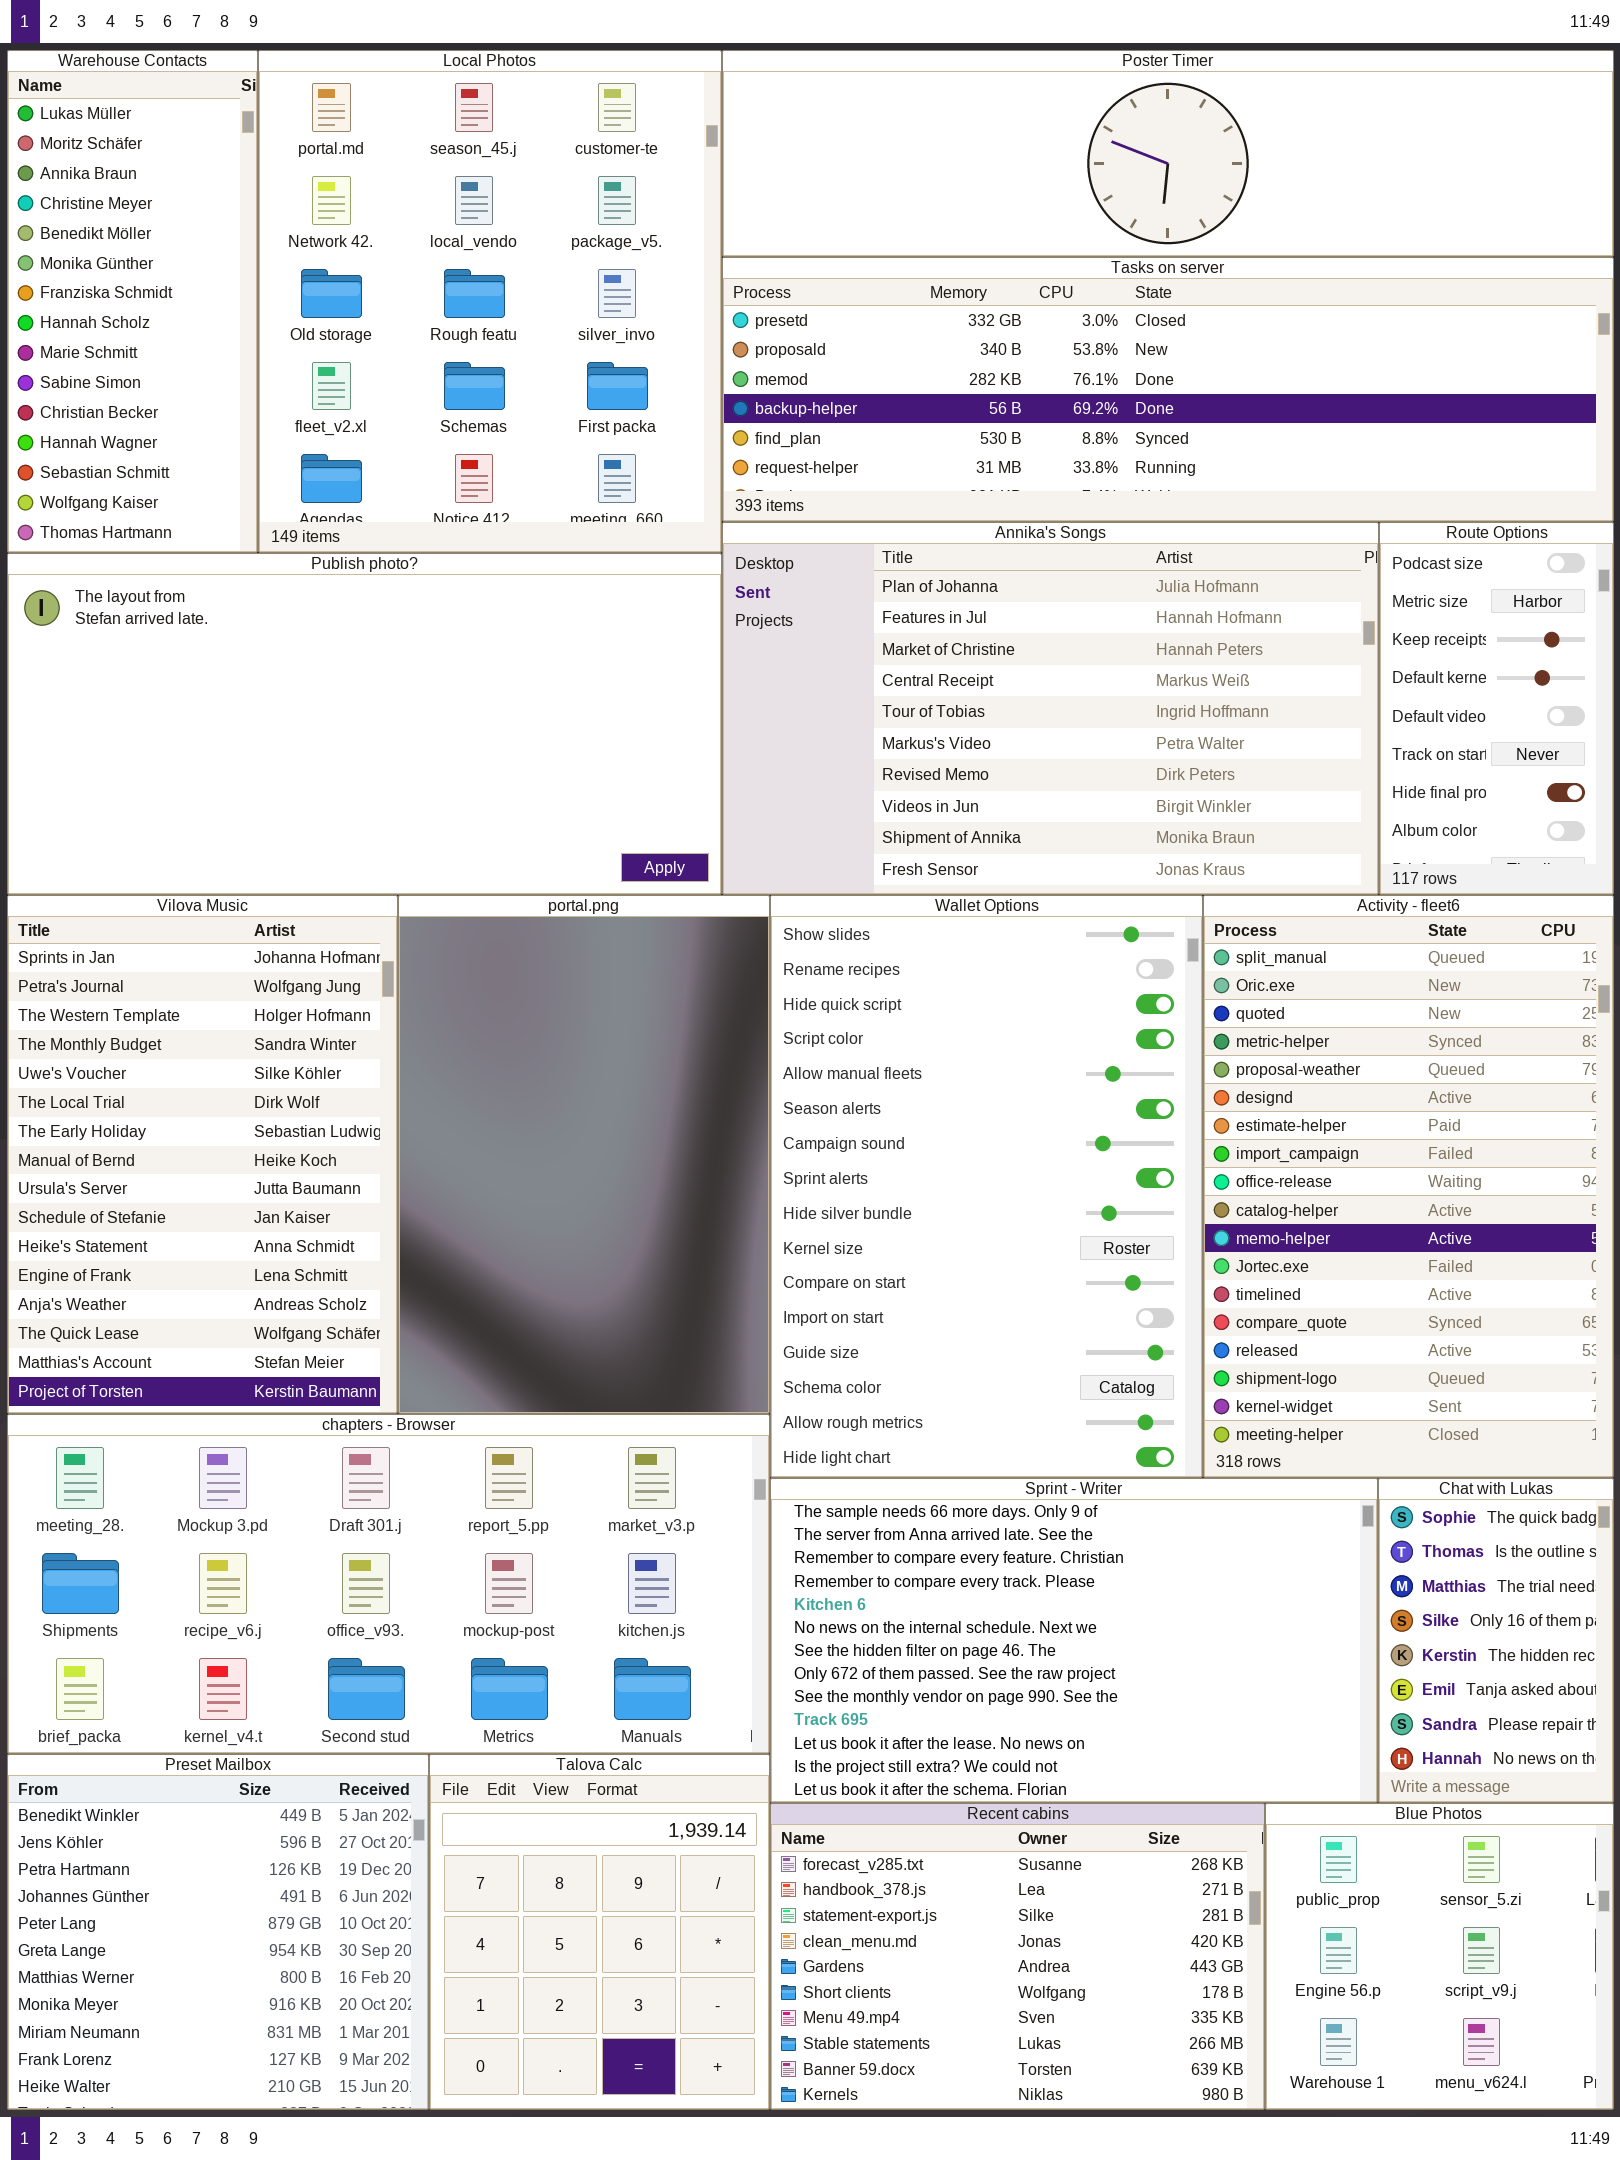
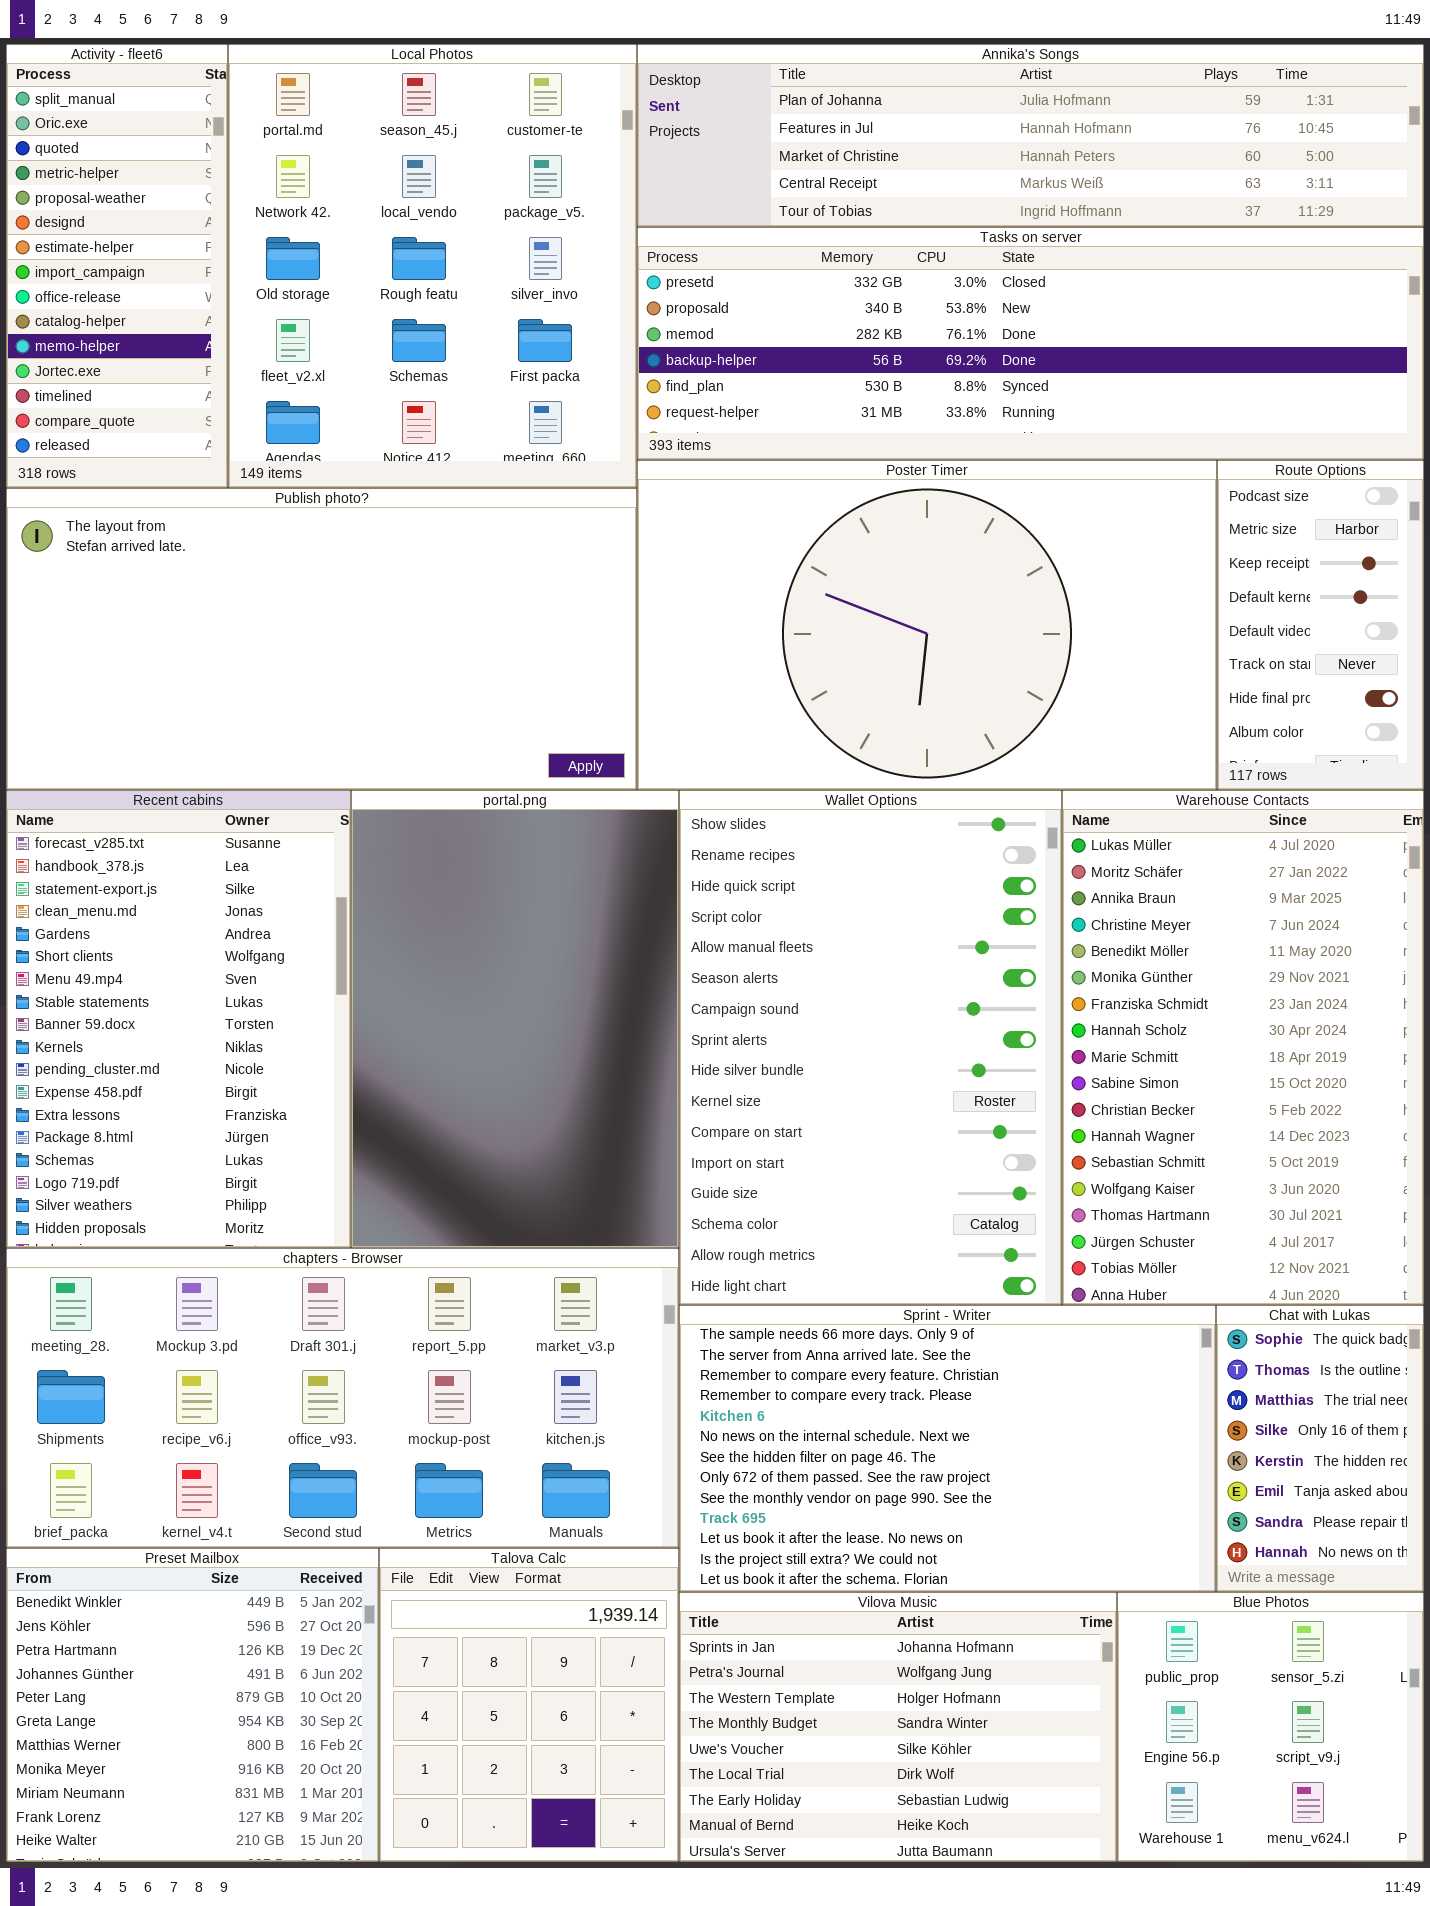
Warehouse Contacts: [7,50,258,553] -> [1062,790,1424,1305], moved, resized
Poster Timer: [722,50,1614,257] -> [637,460,1217,790], moved, resized
Annika's Songs: [722,522,1379,895] -> [637,44,1424,227], moved, resized
Vilova Music: [7,895,398,1414] -> [679,1592,1117,1862], moved, resized
Activity - fleet6: [1203,895,1614,1478] -> [6,44,228,488], moved, resized
Recent cabins: [770,1803,1265,2110] -> [6,790,351,1248], moved, resized

